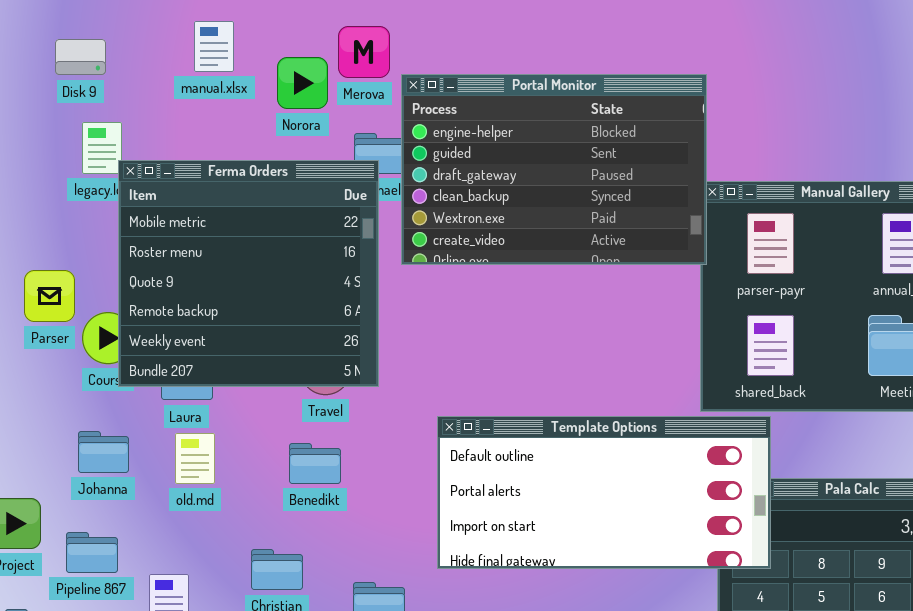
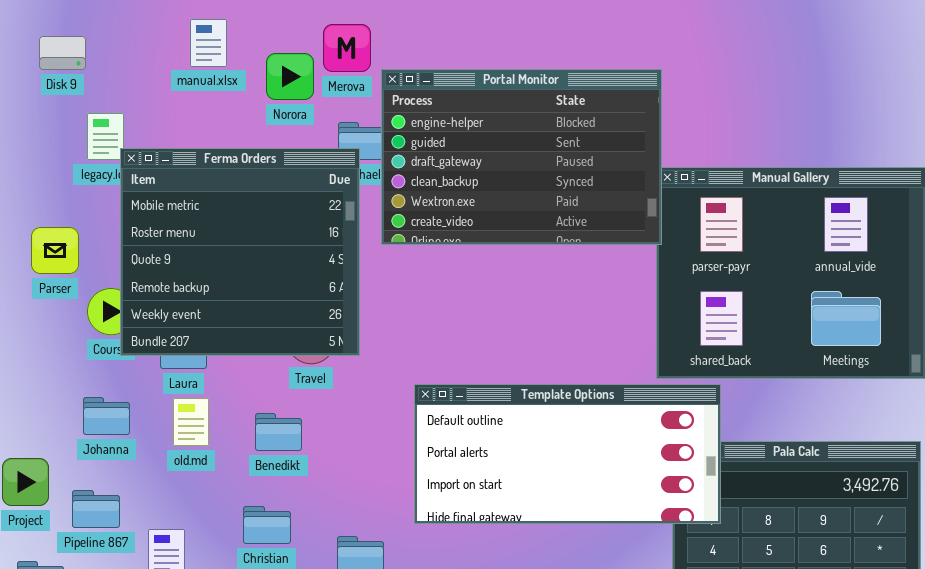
Disk 9: [55,39,106,75] -> [39,36,86,70], moved
Parser: [24,270,75,322] -> [31,227,79,274], moved
Benedikt: [289,443,341,484] -> [255,413,302,451], moved

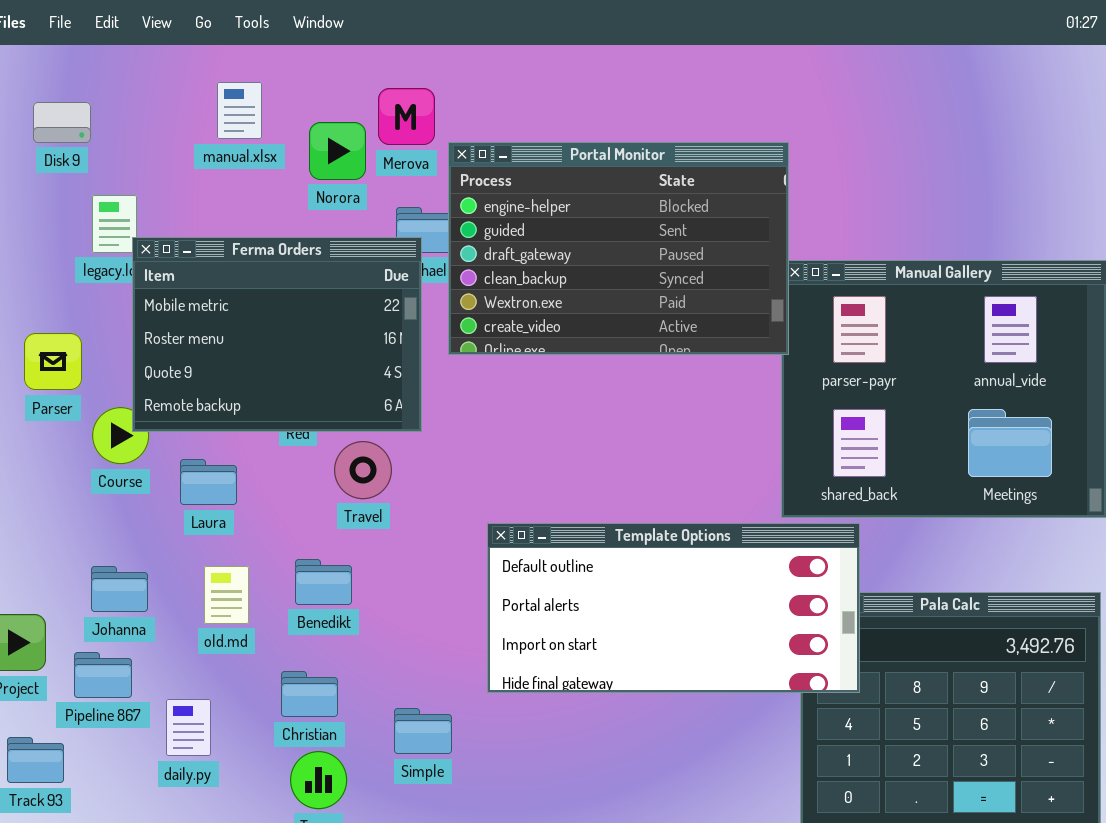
Ferma Orders: [120,148,360,356] -> [132,237,422,432], resized
Johanna: [83,397,130,435] -> [91,566,148,612], moved
old.md: [173,398,209,446] -> [204,566,249,624], moved

